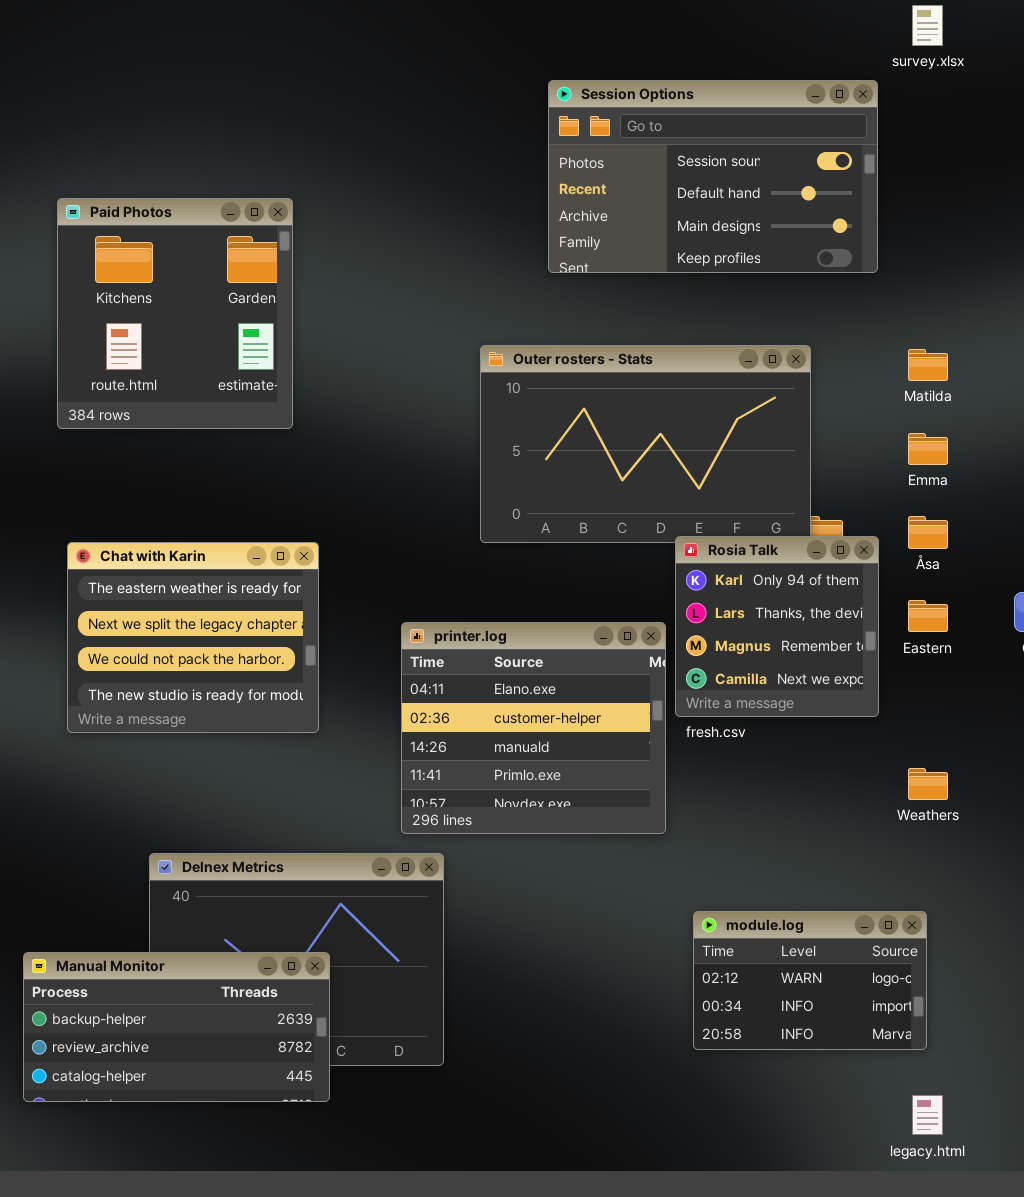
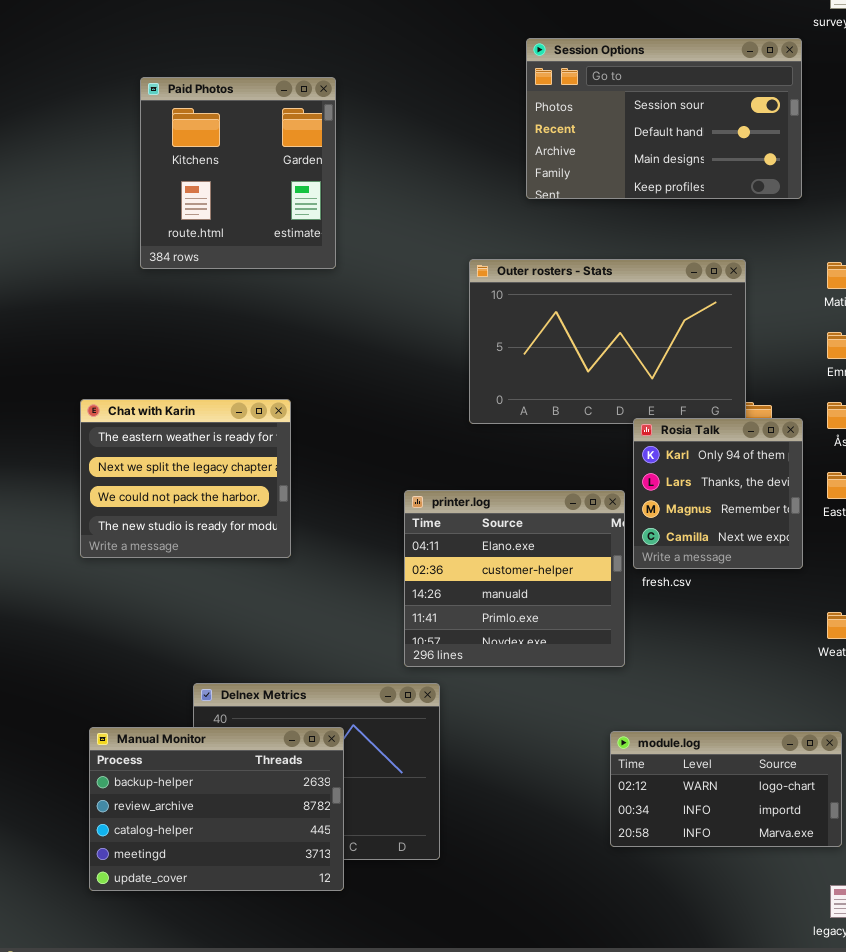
Paid Photos: [57,198,293,429] -> [140,77,336,269], moved
Chat with Karin: [67,542,319,733] -> [80,399,291,558], moved
module.log: [693,911,927,1050] -> [610,731,842,847], resized
Manual Monitor: [23,952,330,1102] -> [89,727,344,891], resized

